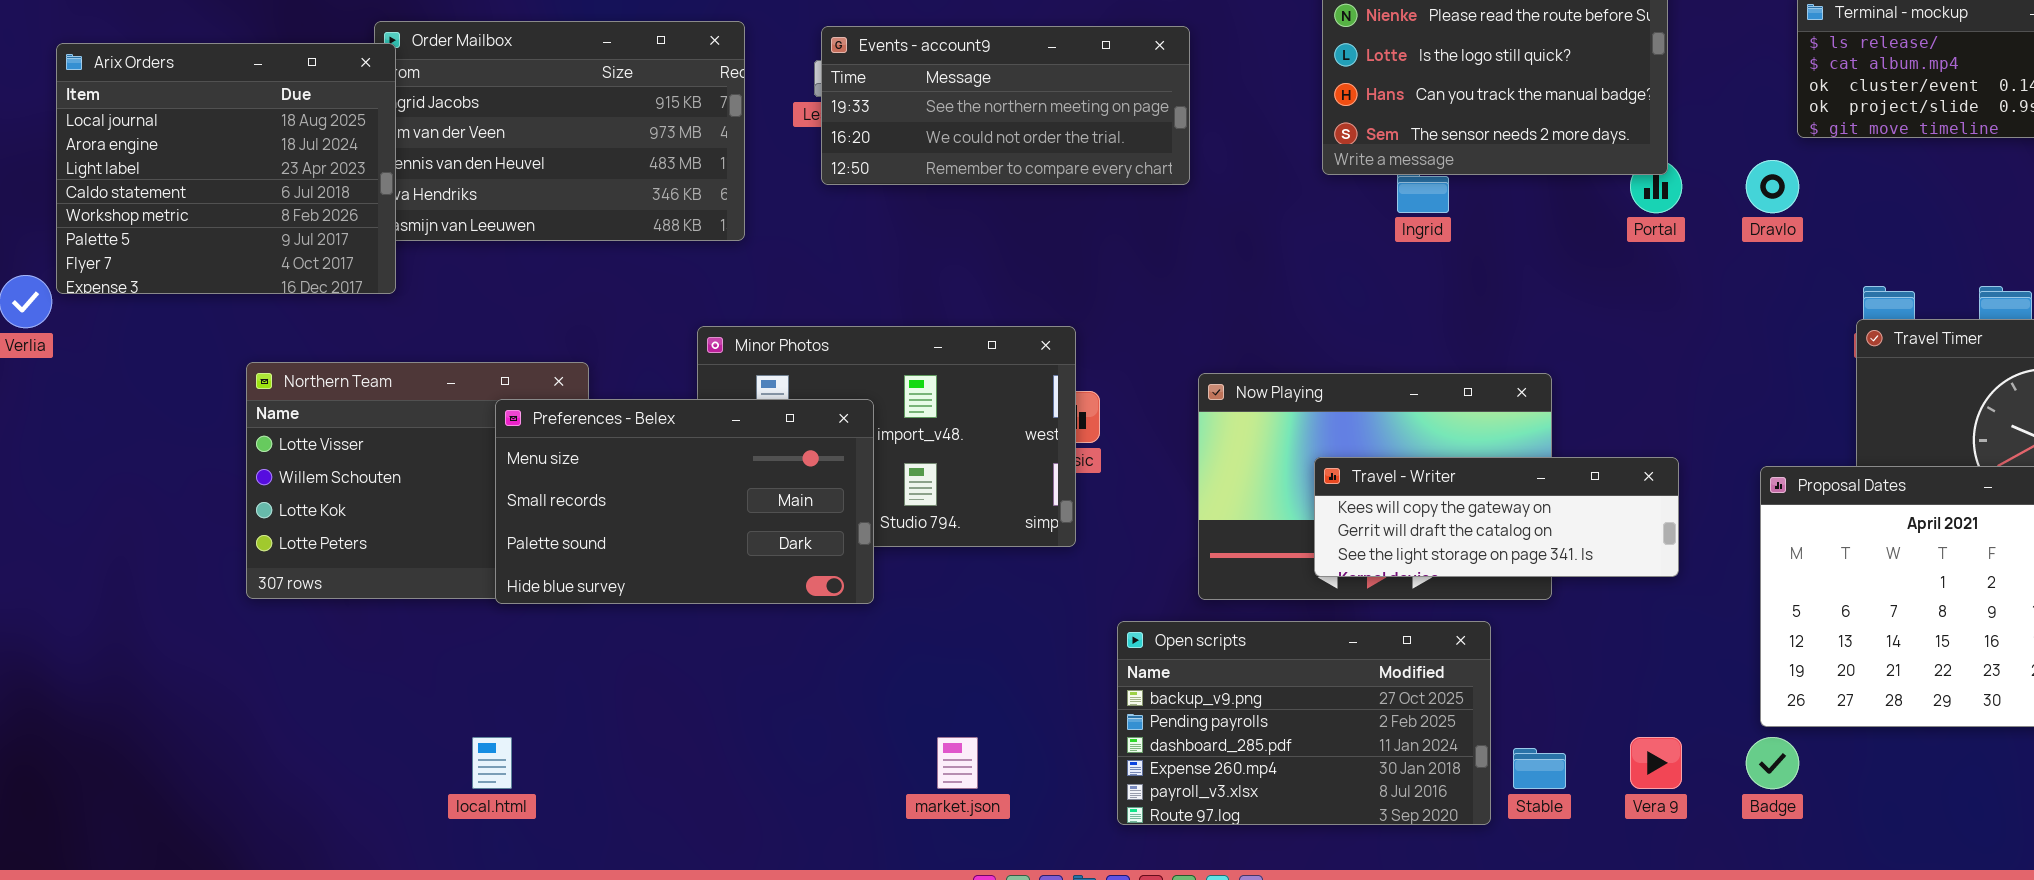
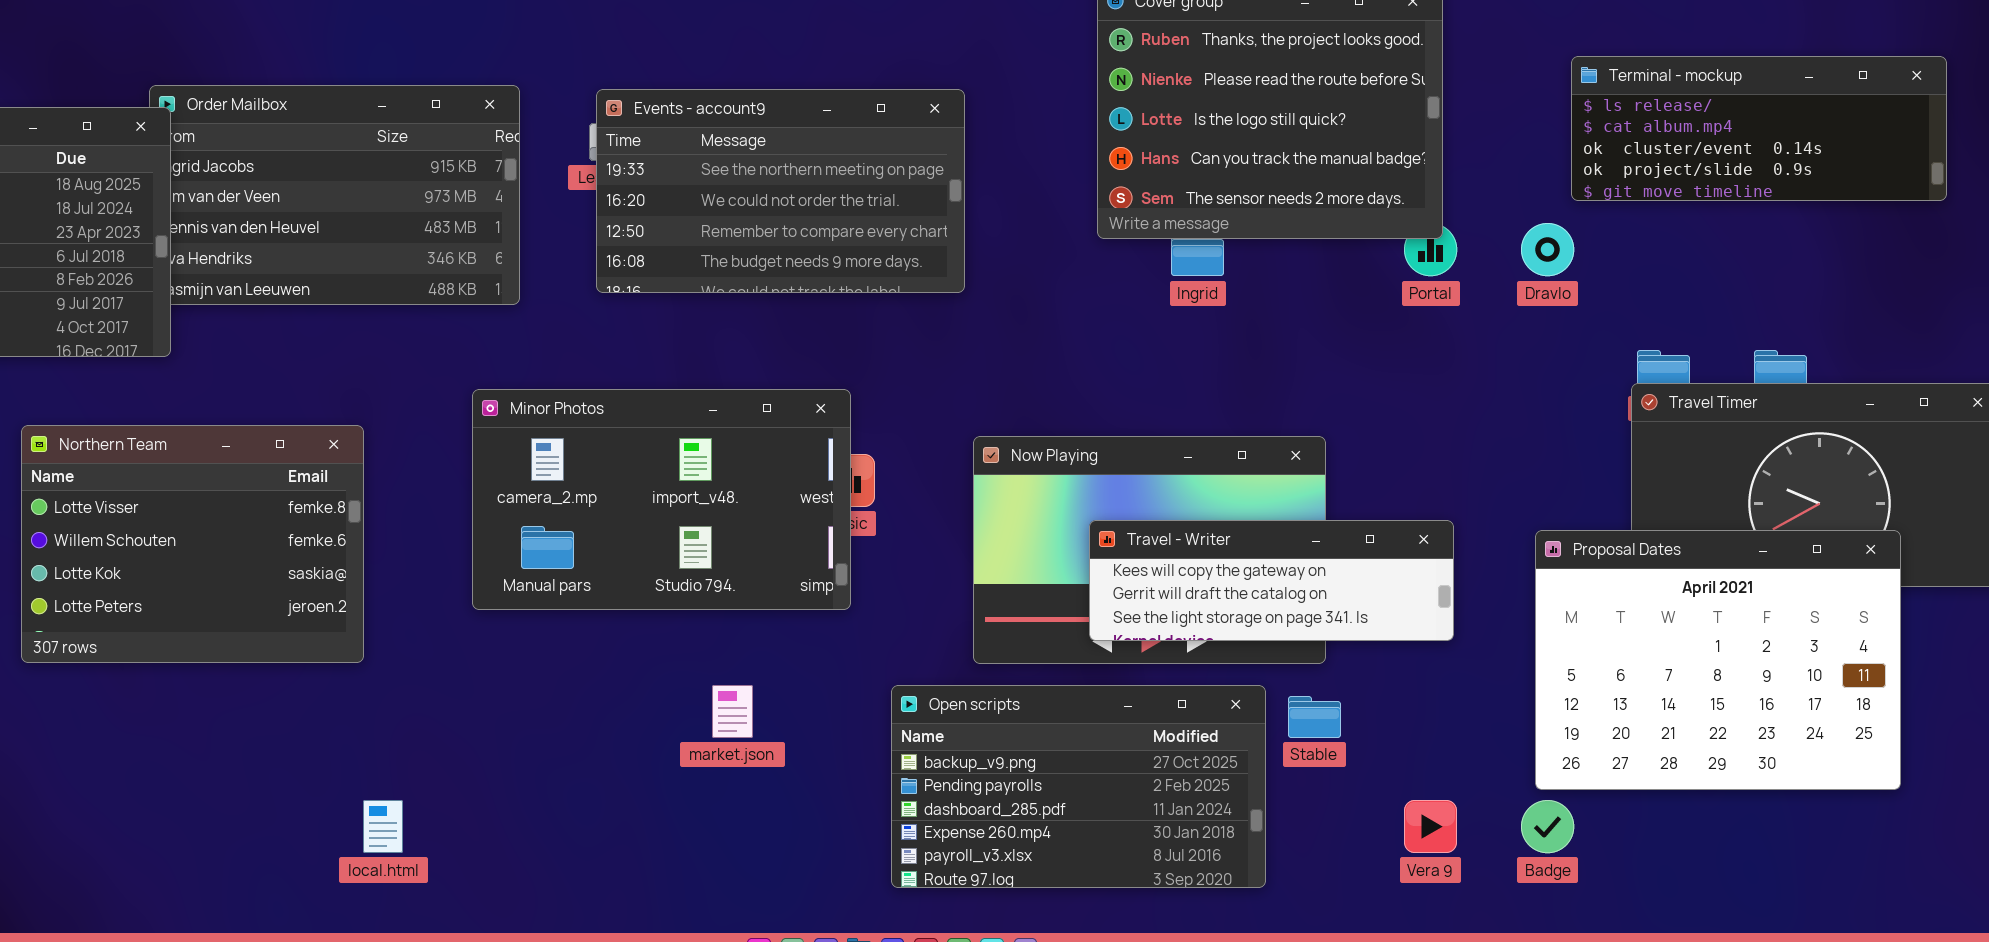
Events - account9: [821,26,1190,185] -> [596,89,965,293], resized
Preferences - Belex: [495,399,874,604] -> none, closed
local.html: [472,737,512,789] -> [363,800,403,853], moved
market.json: [937,737,978,789] -> [712,685,753,738], moved
Stable: [1513,748,1566,789] -> [1288,696,1341,738], moved

